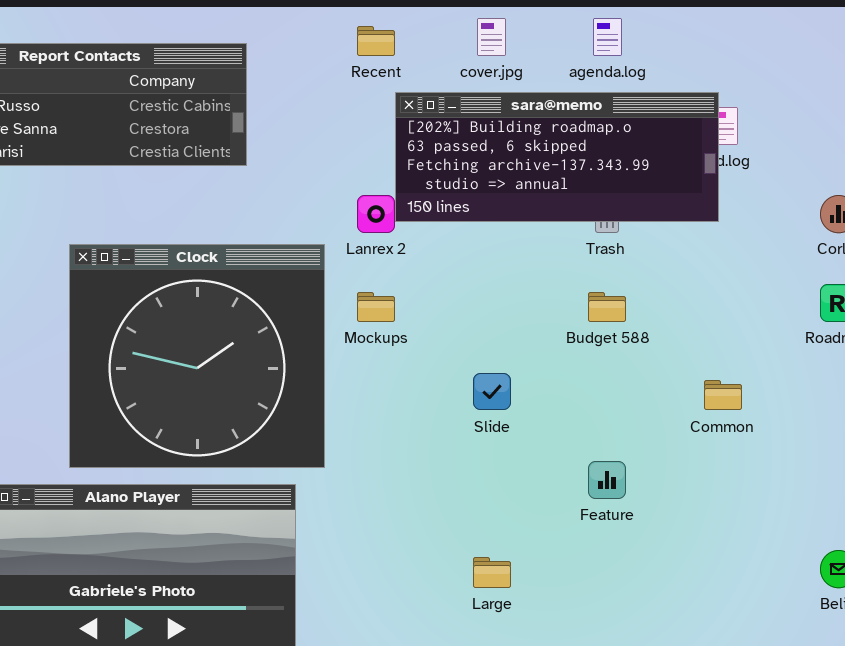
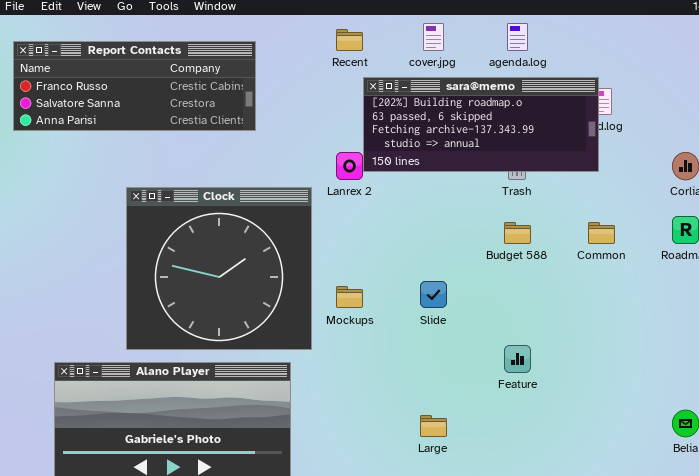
Mockups: [357,292,395,322] -> [336,286,363,308], moved
Common: [704,380,742,410] -> [588,222,615,244], moved

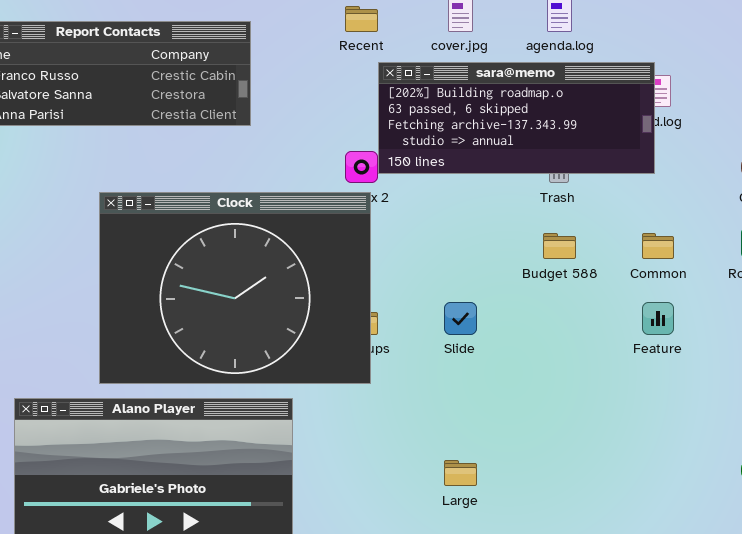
Clock: [126,187,312,350] -> [99,192,371,384], resized
Feature: [504,345,531,373] -> [642,302,674,335], moved

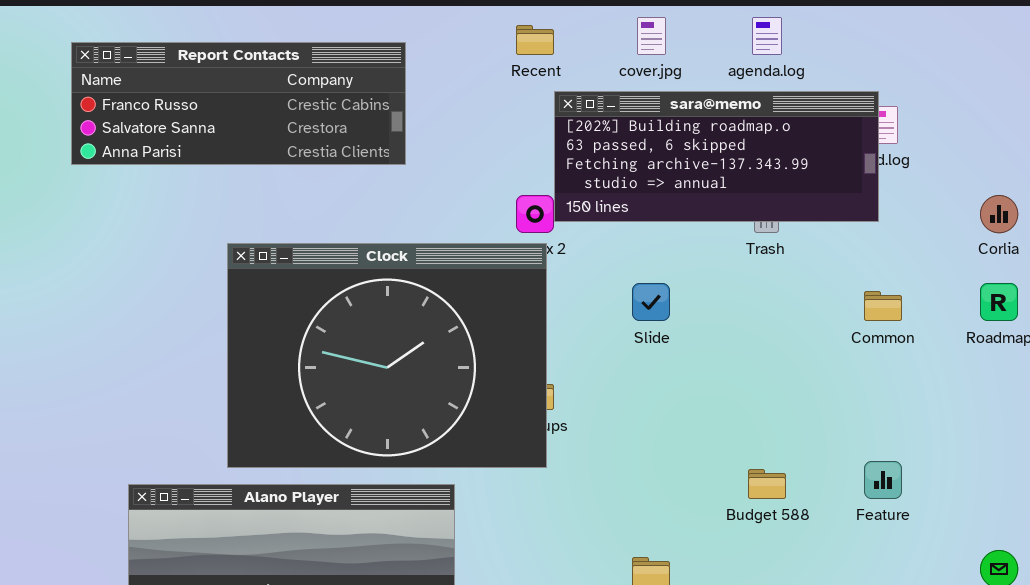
Budget 588: [543,233,576,259] -> [748,469,786,499], moved
Slide: [444,302,477,335] -> [632,283,670,321], moved
Feature: [642,302,674,335] -> [864,461,902,499], moved

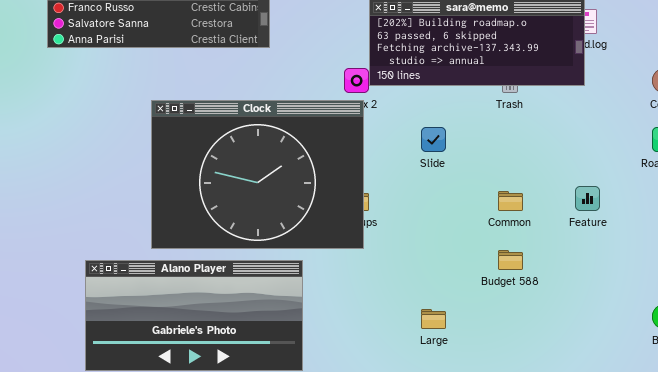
Common: [864,291,902,321] -> [498,191,523,211], moved
Feature: [864,461,902,499] -> [575,186,600,211], moved

